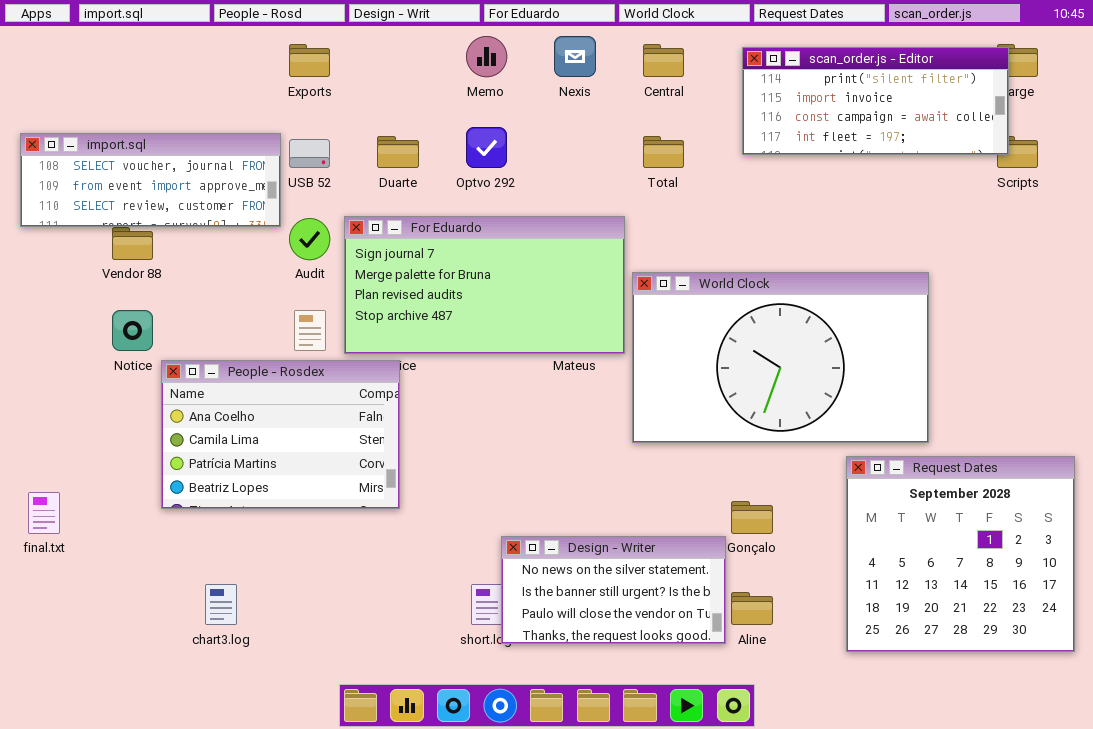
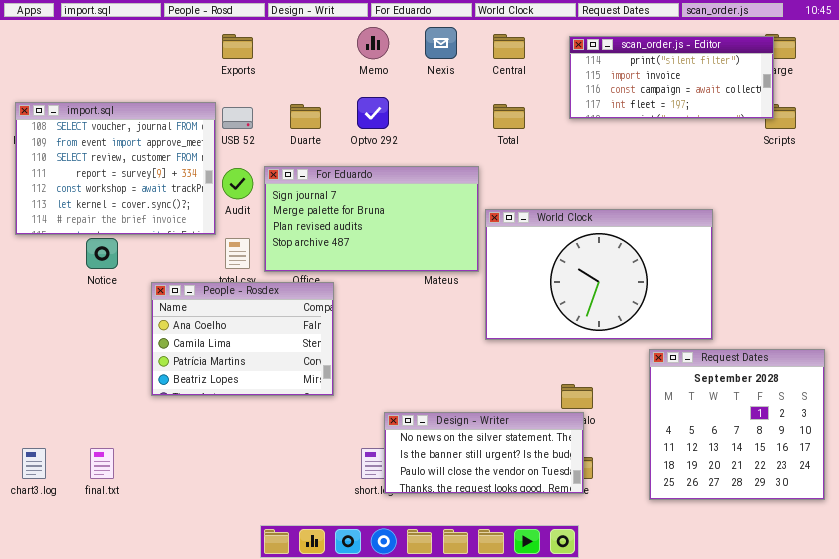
import.sql: [20,133,281,227] -> [15,102,216,235], resized
People - Rosdex: [161,360,400,509] -> [151,282,334,396], moved
final.txt: [28,492,60,534] -> [90,448,114,479], moved
Design - Writer: [501,536,726,644] -> [384,412,584,494], resized
chart3.log: [205,584,237,625] -> [22,448,46,479], moved

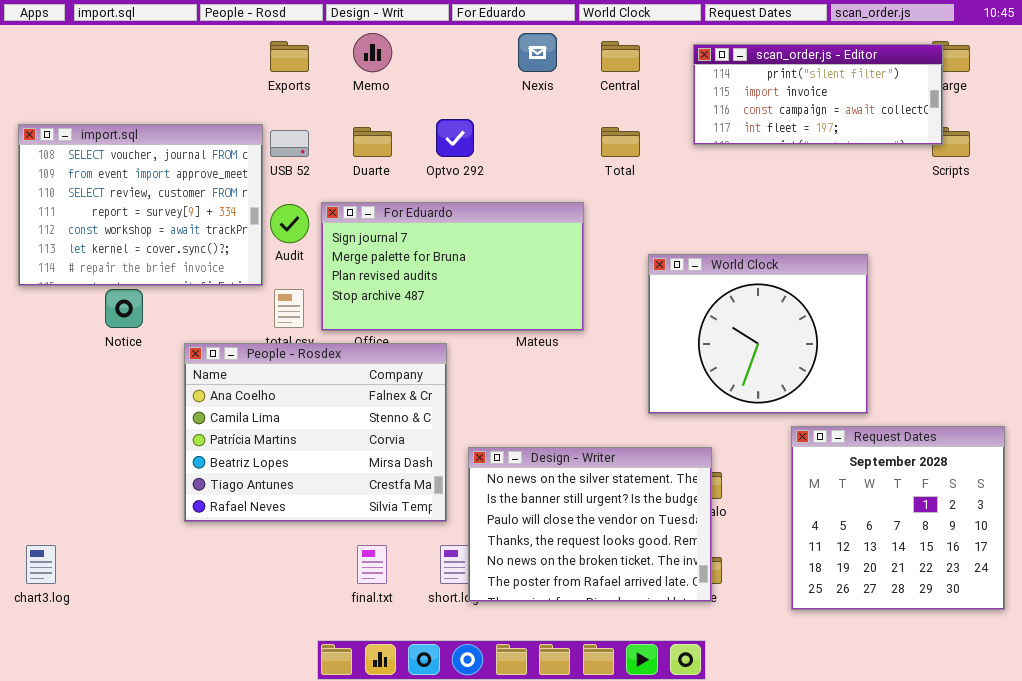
Memo: [357,27,389,59] -> [353,33,392,72], moved
World Clock: [485,209,713,340] -> [648,254,868,414], resized
People - Rosdex: [151,282,334,396] -> [184,343,447,522], resized
Design - Writer: [384,412,584,494] -> [468,447,712,602], resized
final.txt: [90,448,114,479] -> [357,545,387,584], moved

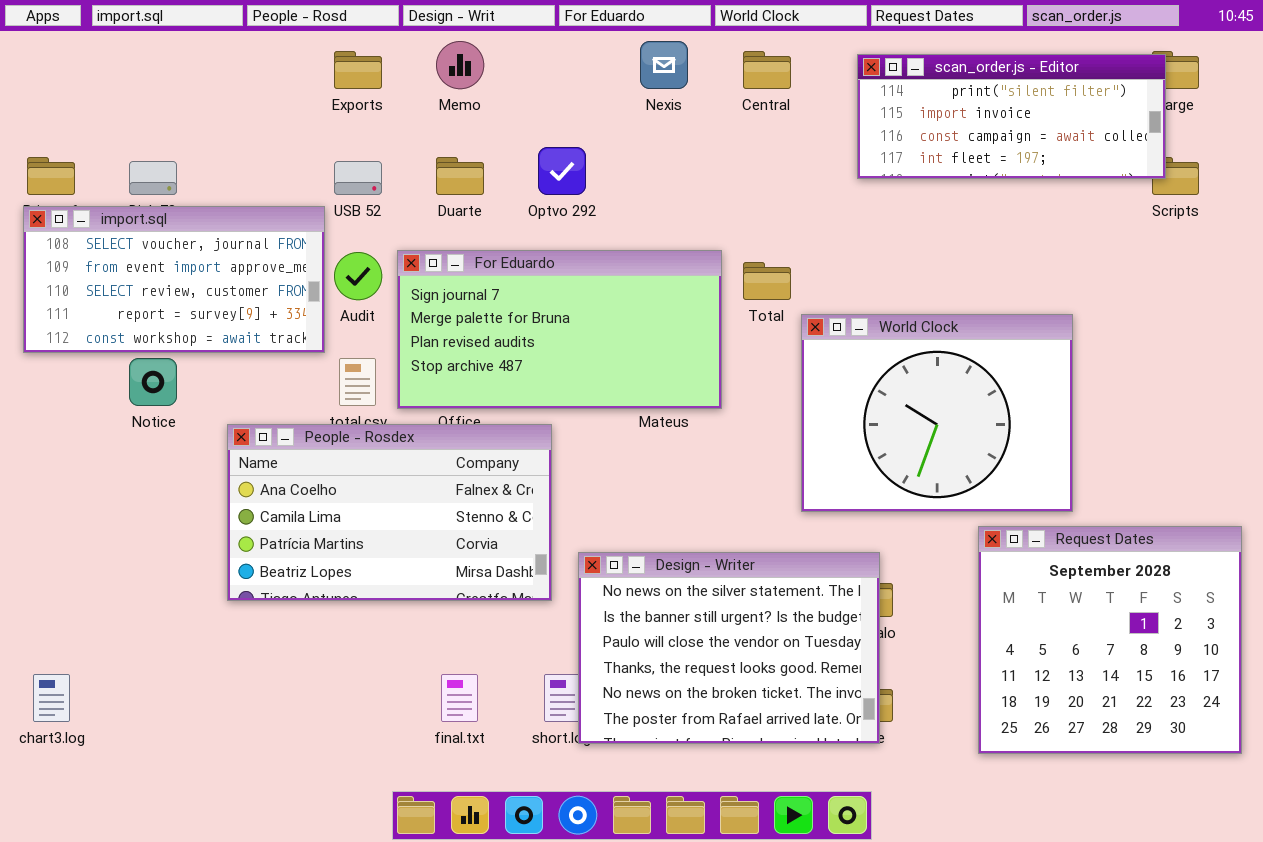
import.sql: [18,124,263,286] -> [23,206,325,353], resized
Total: [601,127,640,157] -> [743,262,791,300], moved
People - Rosdex: [184,343,447,522] -> [227,424,552,601], resized

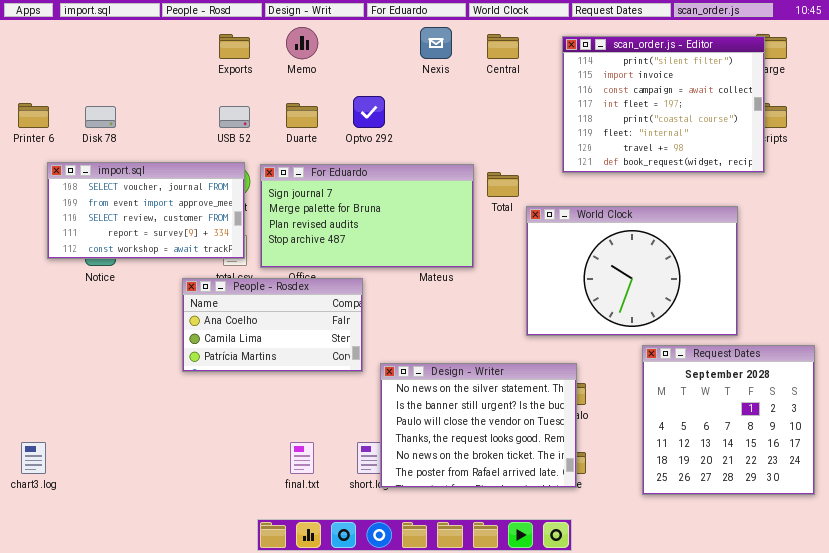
scan_order.js - Editor: [857,54,1166,179] -> [562,36,765,173], resized
import.sql: [23,206,325,353] -> [47,162,245,259], moved
World Clock: [801,314,1073,512] -> [526,206,738,336], resized
People - Rosdex: [227,424,552,601] -> [182,278,363,372], resized

